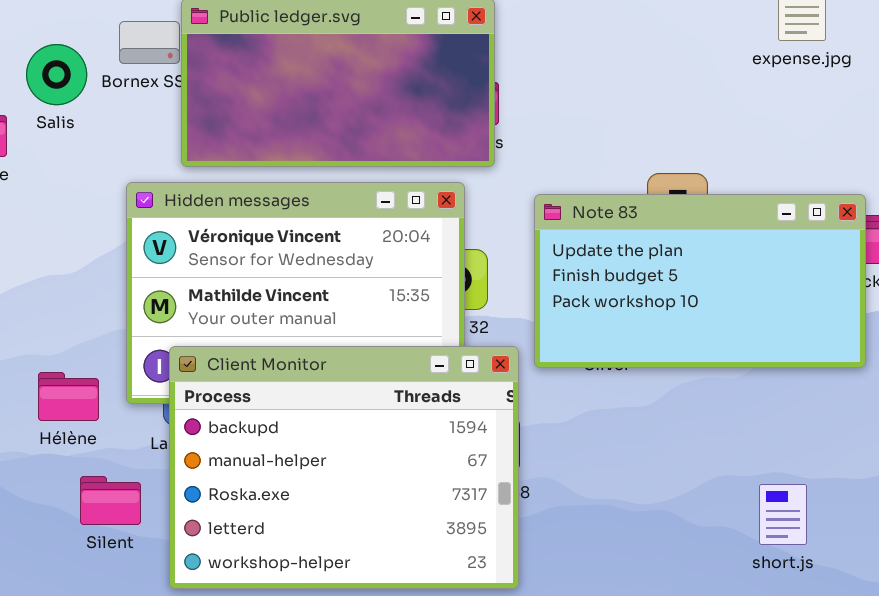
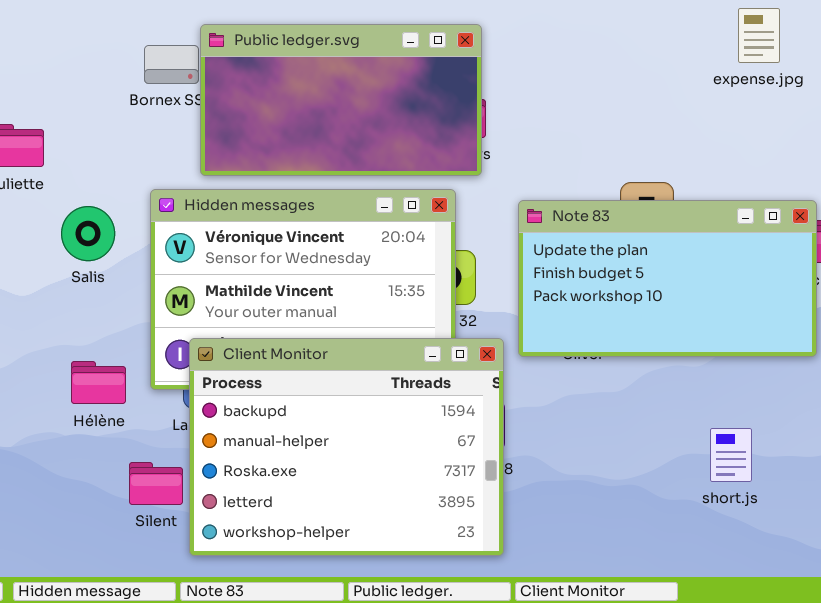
Salis: [26,44,87,105] -> [61,206,115,261], moved
Silent: [80,476,141,525] -> [129,462,183,505], moved
short.js: [759,484,807,545] -> [710,428,752,482], moved

